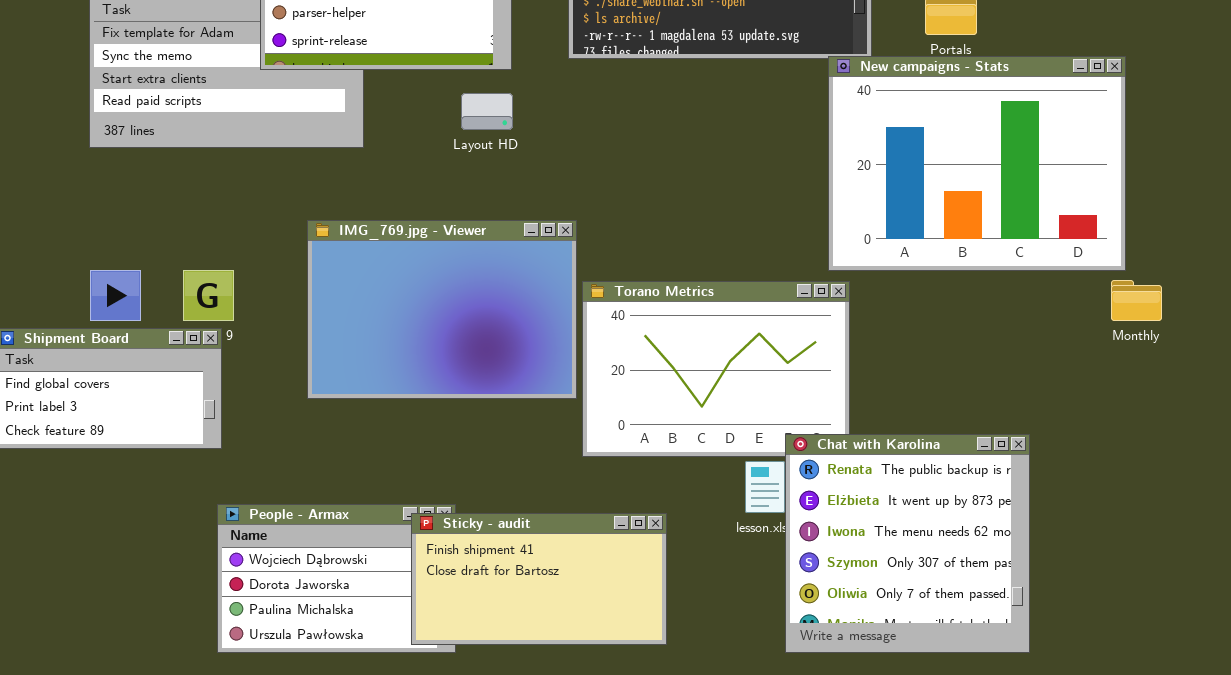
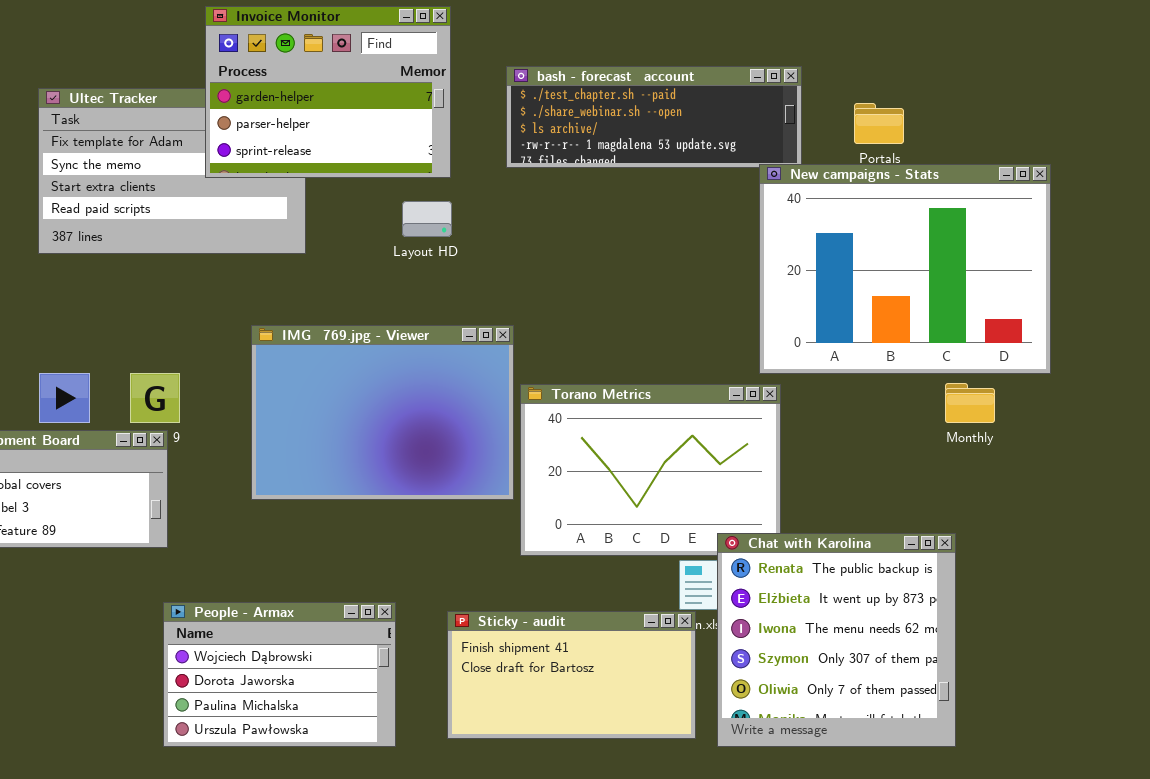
Monthly: [1111,280,1162,321] -> [945,383,995,423], moved
Sticky - audit: [411,513,667,645] -> [447,611,696,739], moved

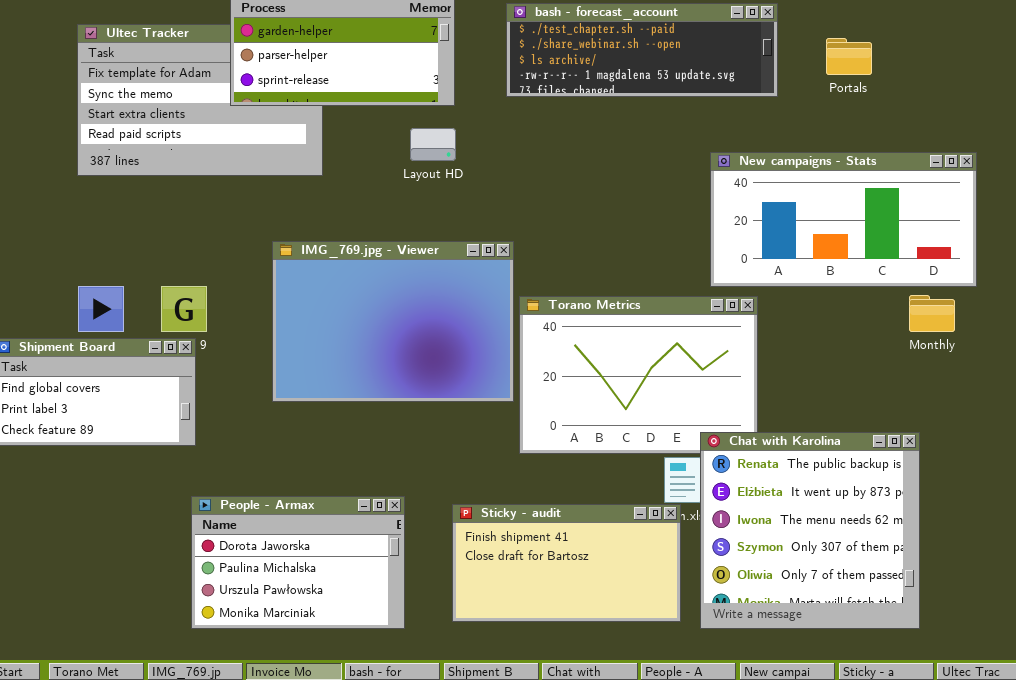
New campaigns - Stats: [759,164,1051,374] -> [710,152,977,287], moved, resized
People - Armax: [163,602,396,747] -> [191,496,405,629], scrolled down 1 row

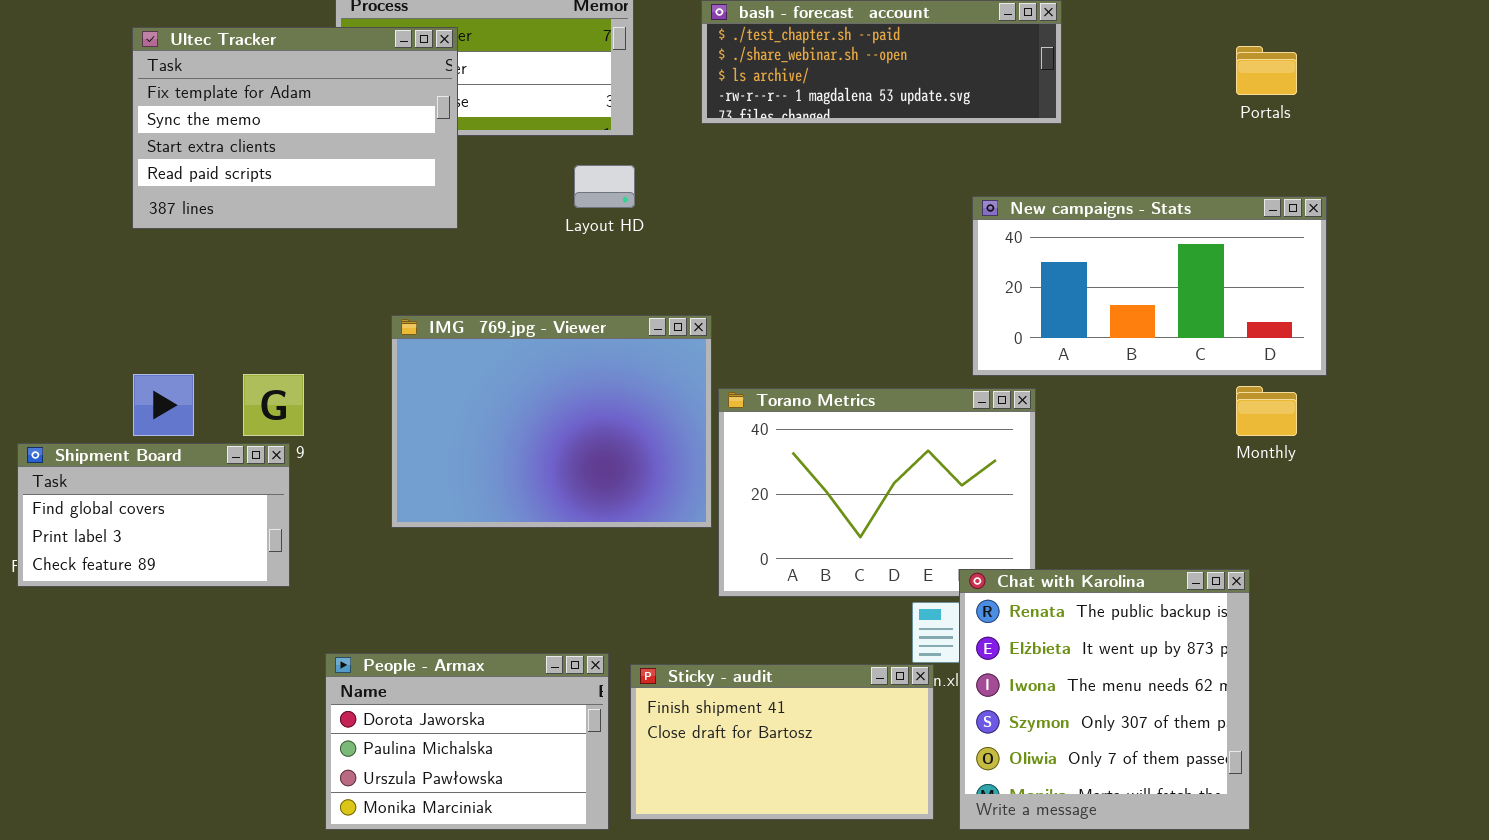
Ultec Tracker: [77,24,323,176] -> [132,27,458,229], raised
Portals: [826,38,872,75] -> [1236,46,1297,95], moved
People - Armax: [191,496,405,629] -> [325,653,609,830], moved

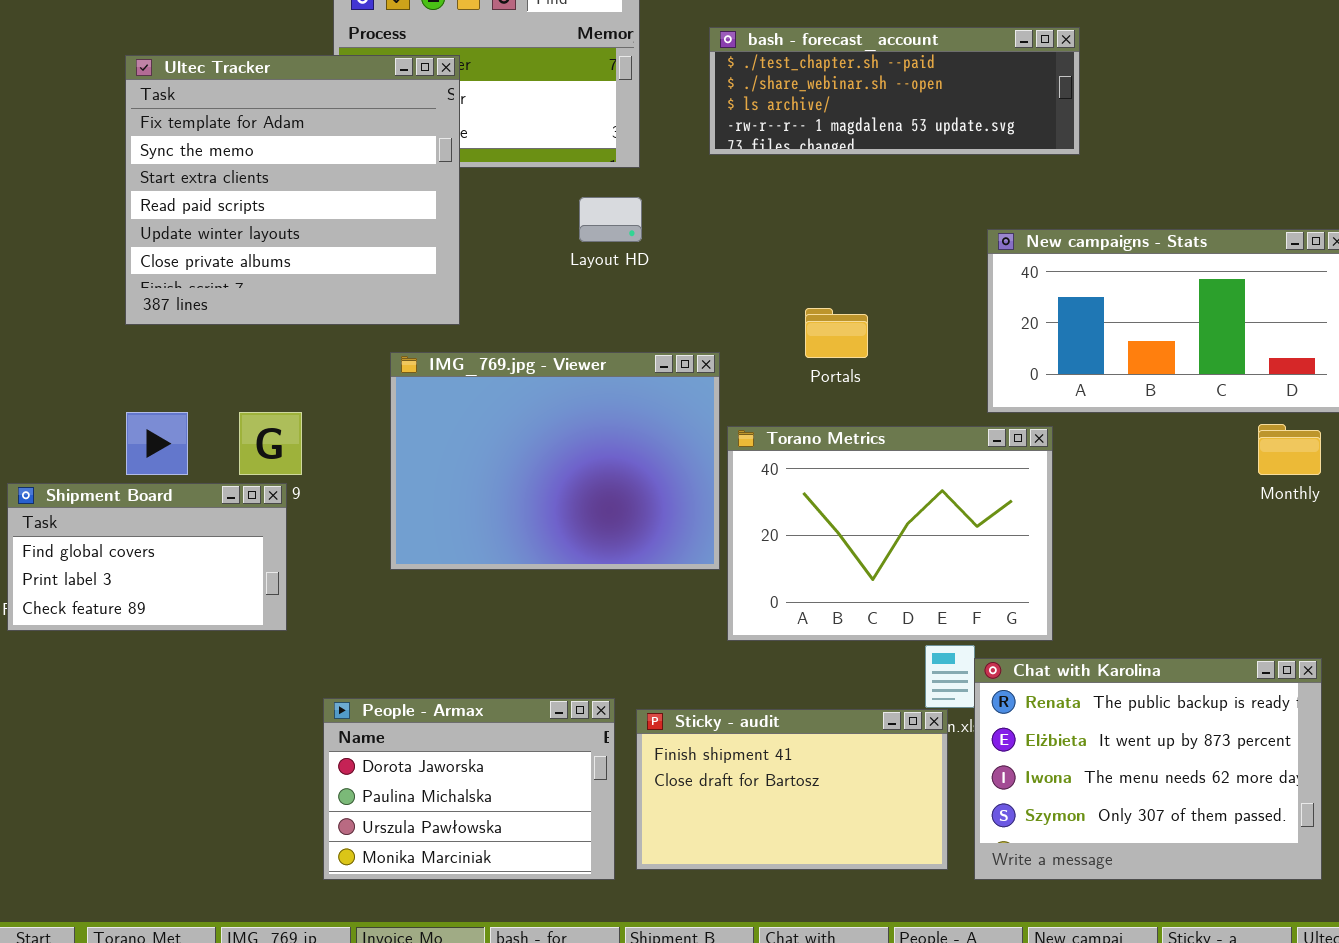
Ultec Tracker: [132,27,458,229] -> [125,55,460,325], resized
Portals: [1236,46,1297,95] -> [805,308,868,358], moved
Chat with Karolina: [959,569,1250,830] -> [974,658,1322,880], resized

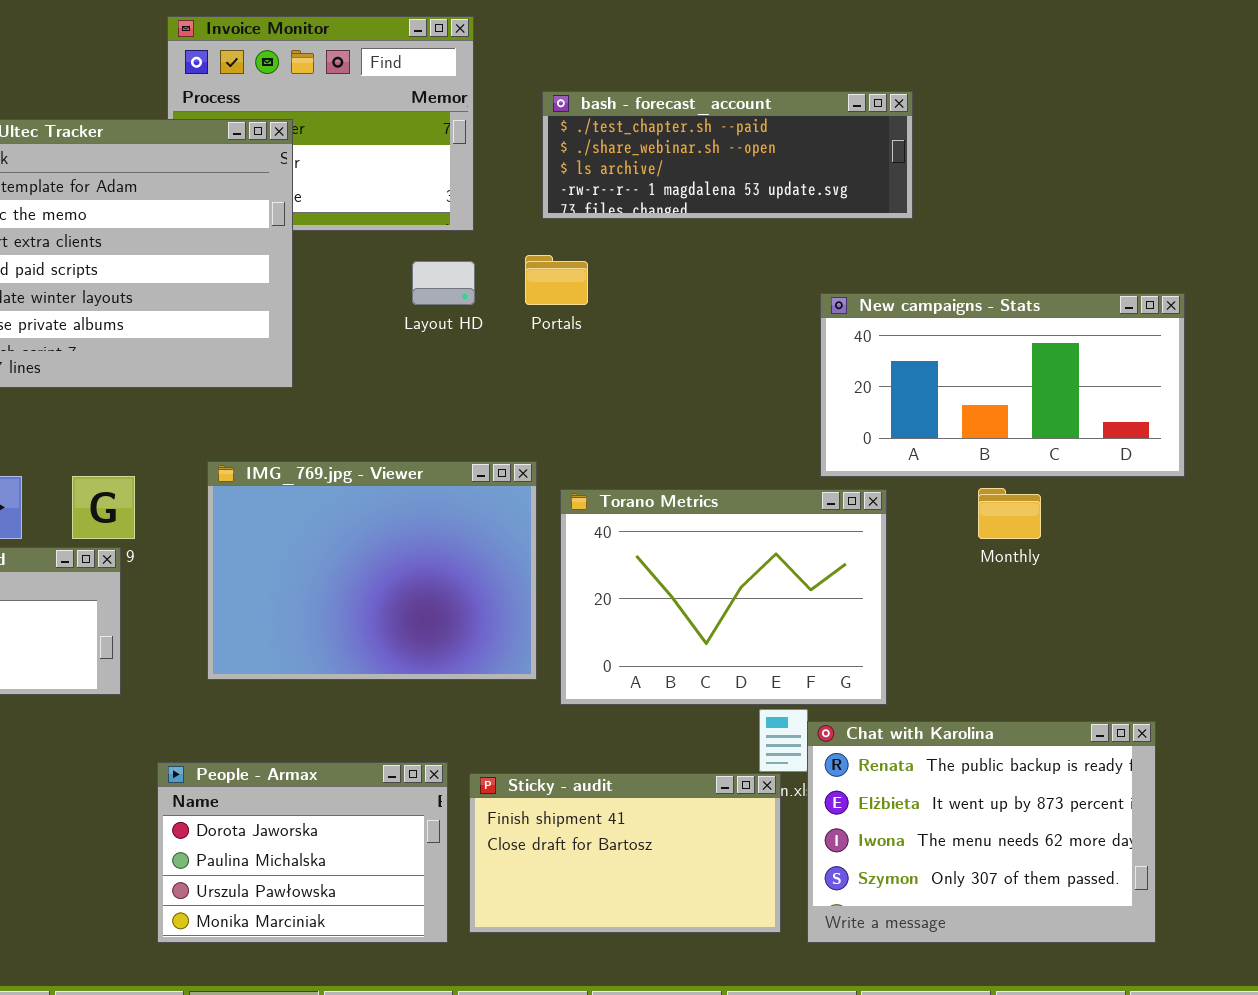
Portals: [805,308,868,358] -> [525,255,588,305], moved
IMG_769.jpg - Viewer: [390,352,720,570] -> [207,461,537,680], moved
Monthly: [1258,424,1321,475] -> [978,488,1041,539], moved

